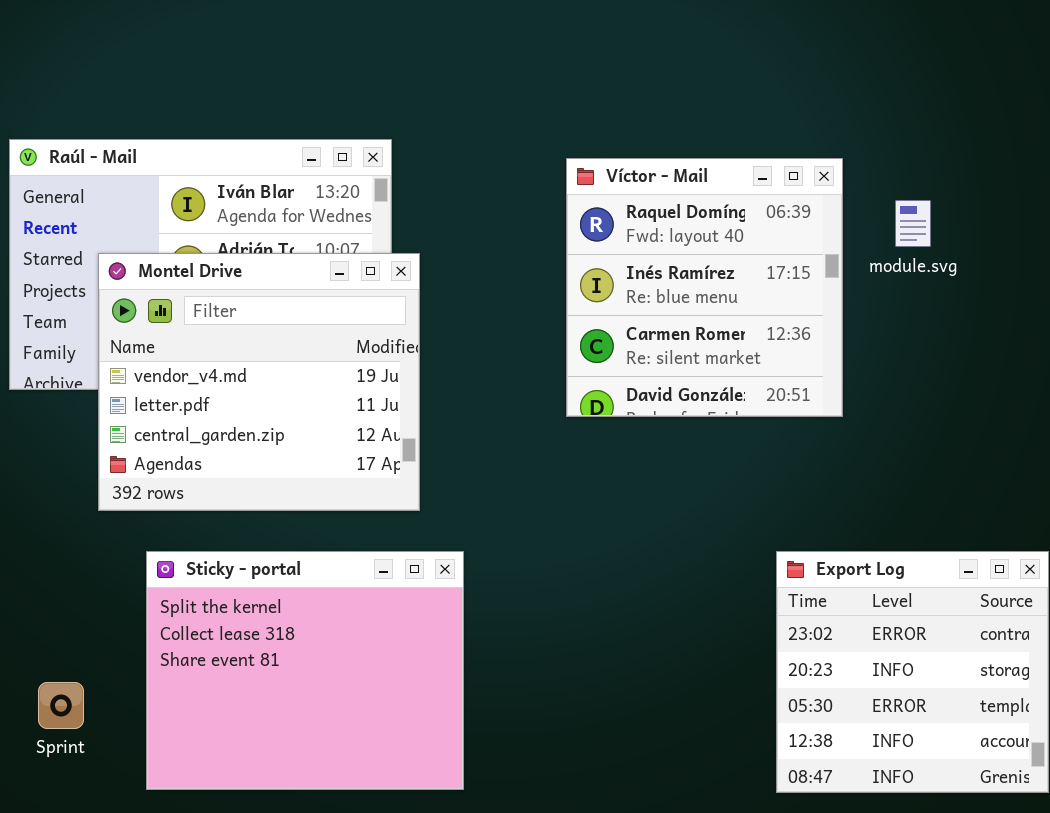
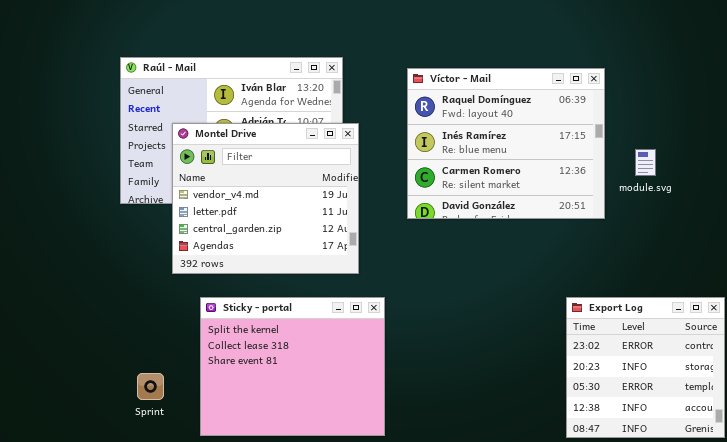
Víctor - Mail: [566,158,843,417] -> [407,68,605,219], resized
module.svg: [895,200,931,247] -> [635,149,656,176], moved

